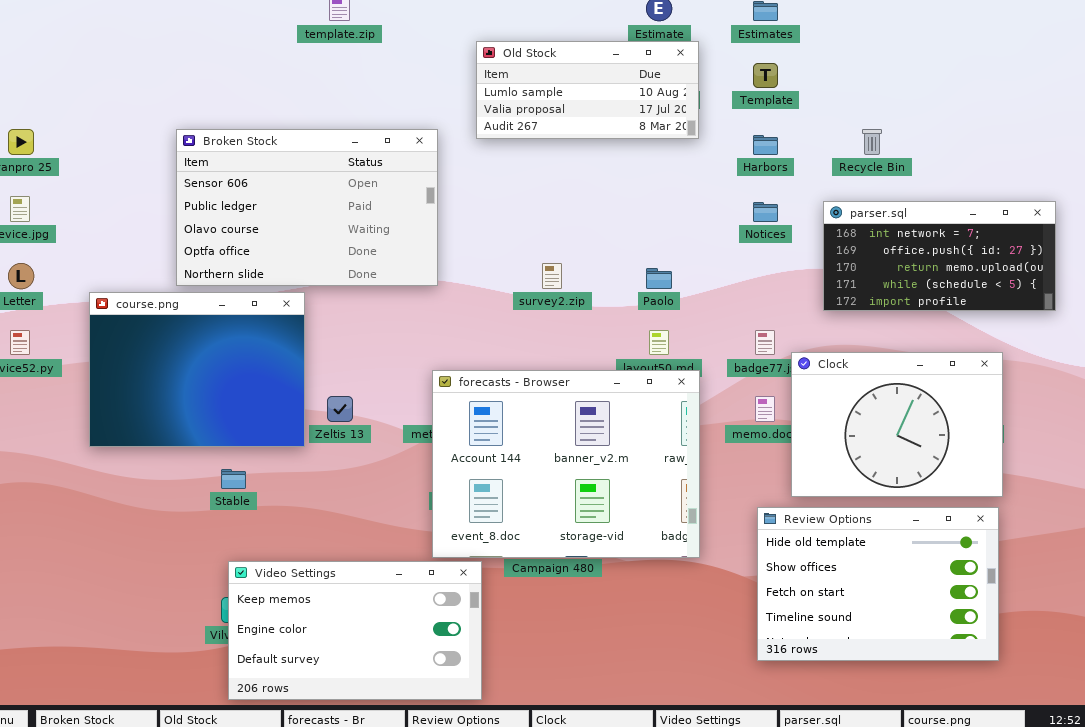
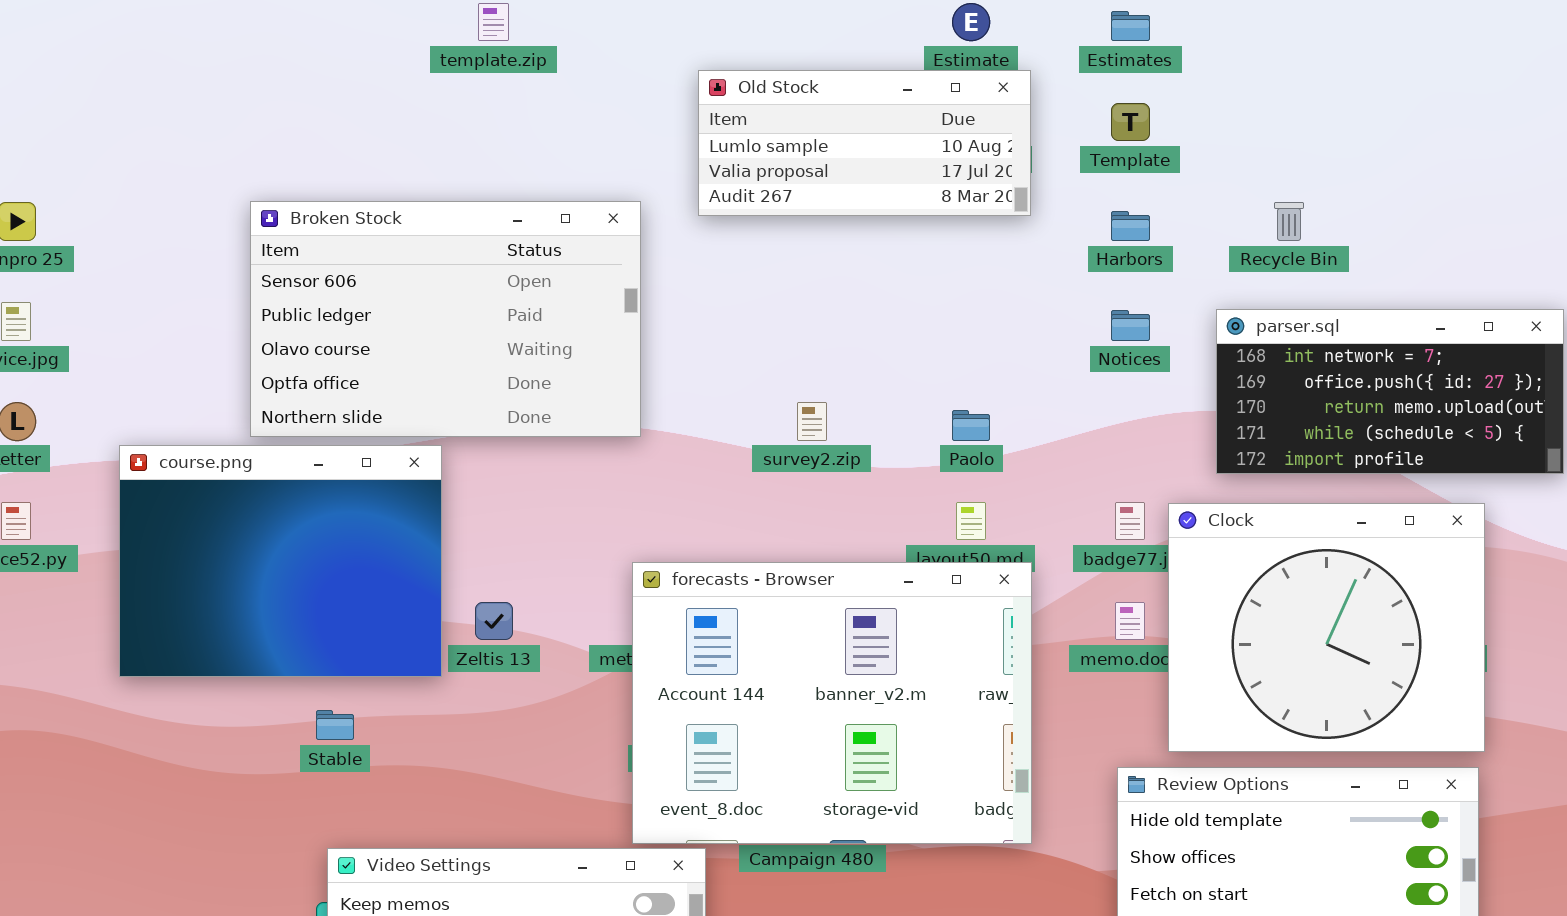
Clock: [791,352,1003,497] -> [1168,503,1485,752], resized

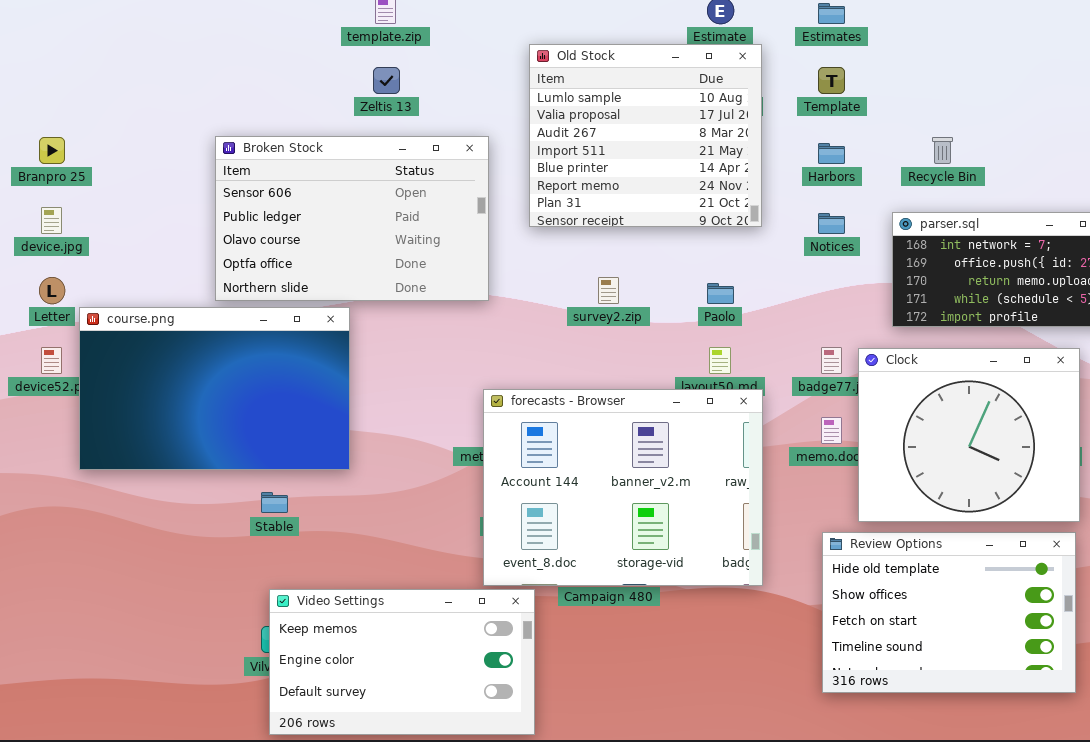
Old Stock: [698,70,1031,216] -> [529,44,762,227], resized
course.png: [119,445,442,677] -> [79,307,350,470], resized
Zeltis 13: [475,602,513,640] -> [373,67,400,94], moved

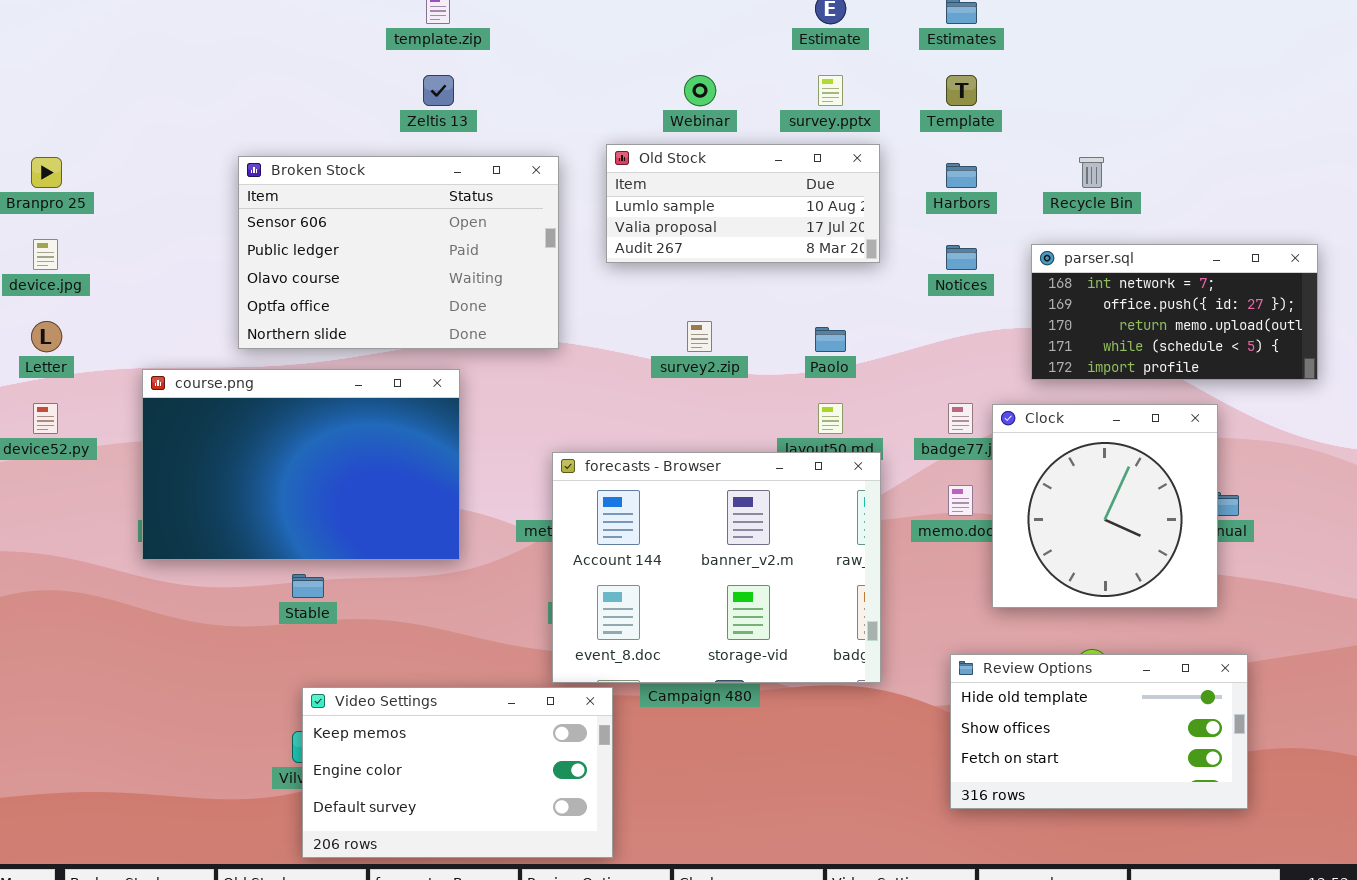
Old Stock: [529,44,762,227] -> [606,144,880,263], resized
course.png: [79,307,350,470] -> [142,369,460,560], moved
Clock: [858,348,1080,522] -> [992,404,1218,608], resized
Review Options: [822,532,1076,693] -> [950,654,1248,809], resized

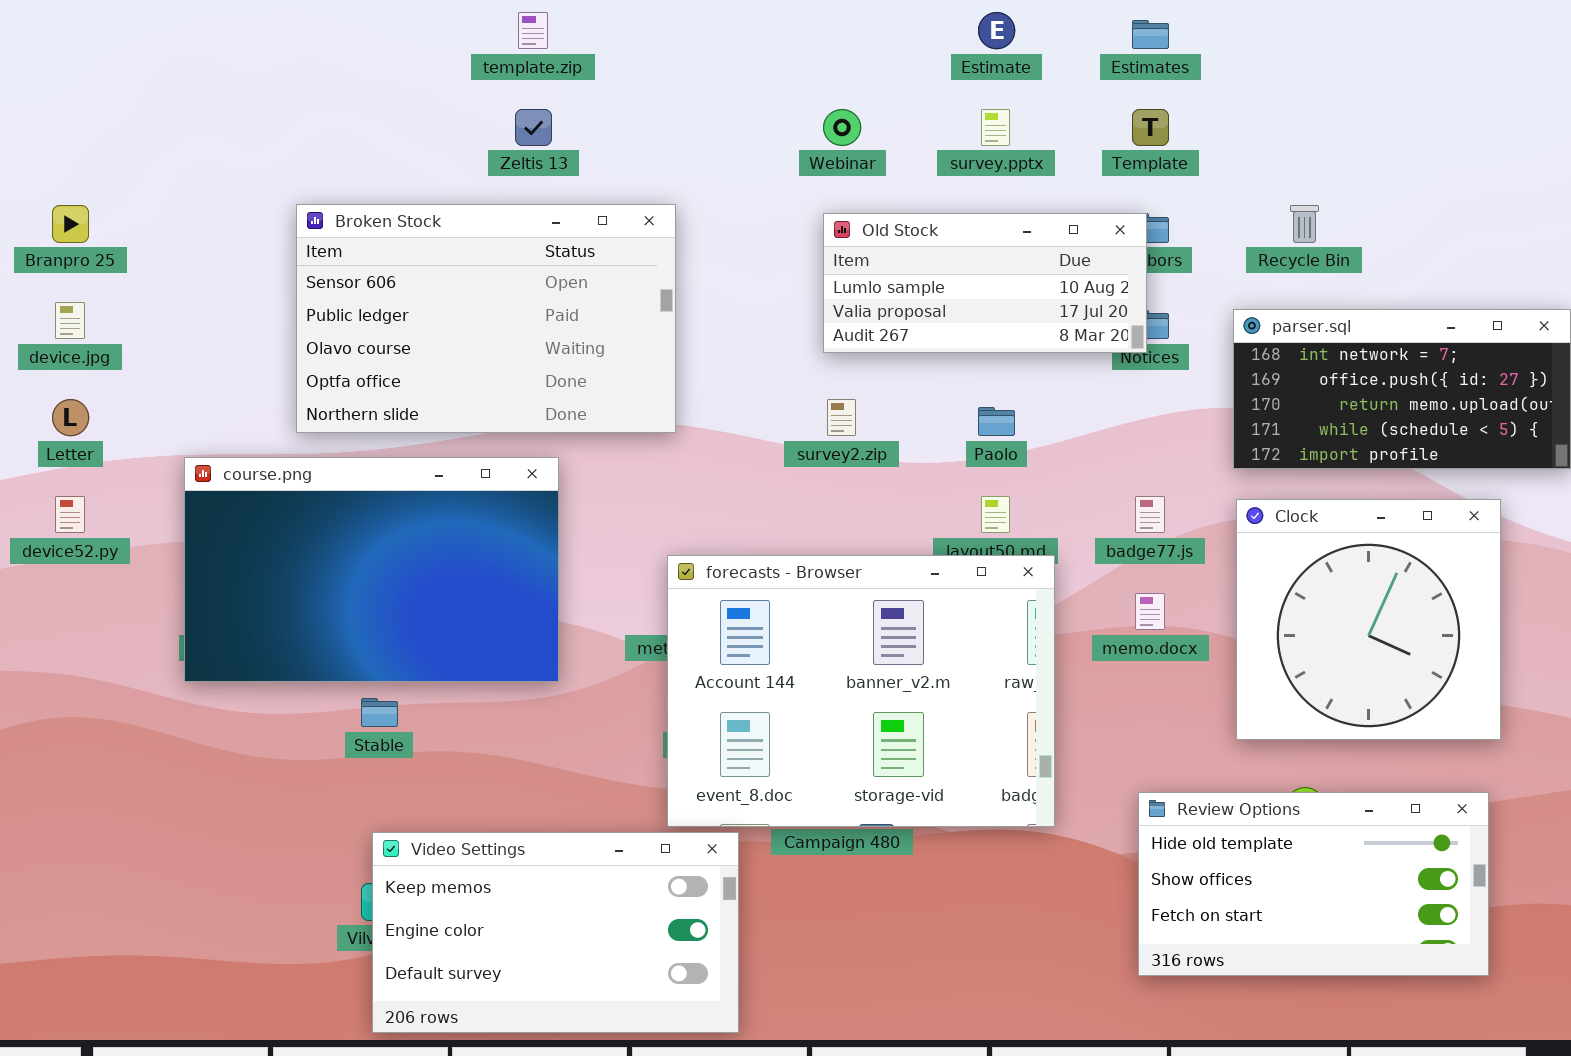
Old Stock: [606,144,880,263] -> [823,213,1147,353], moved
Clock: [992,404,1218,608] -> [1236,499,1501,740], moved

